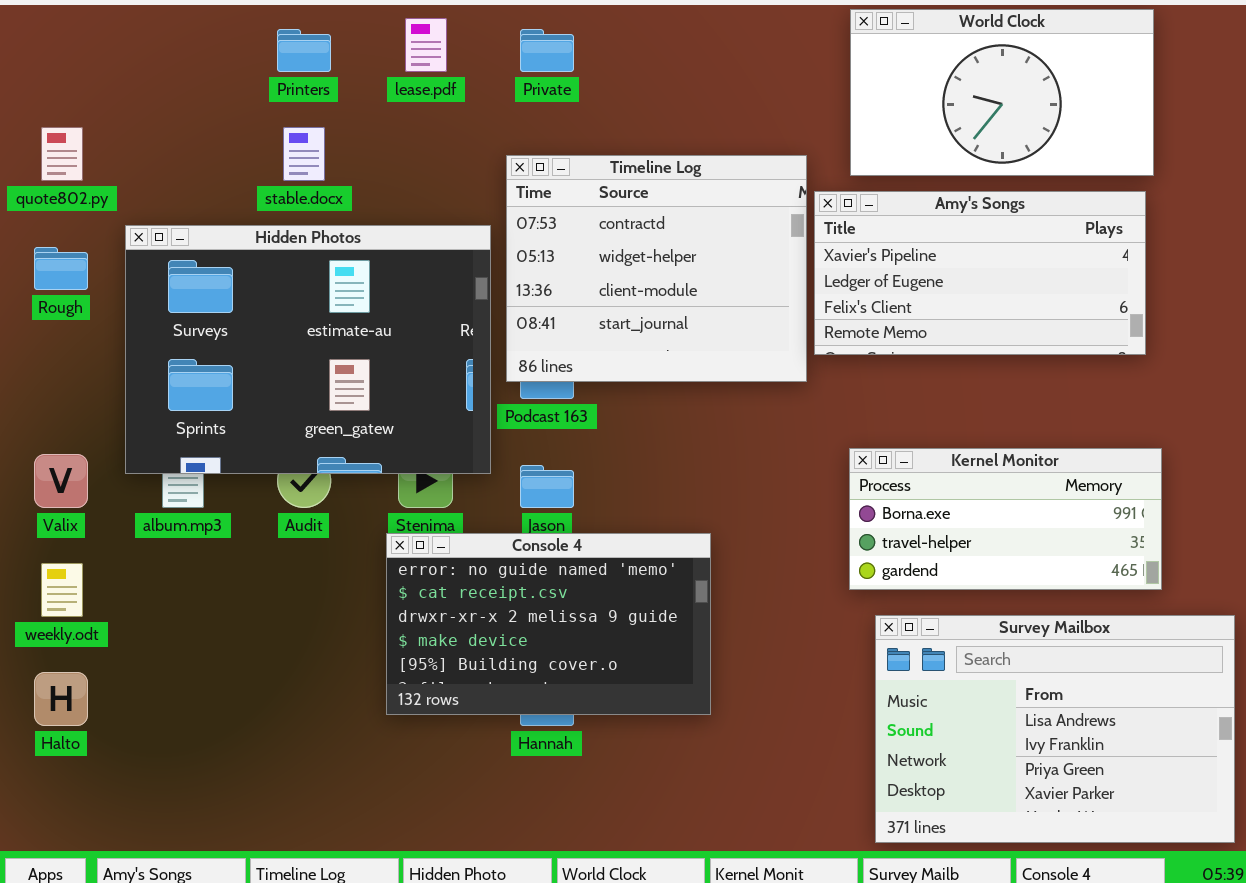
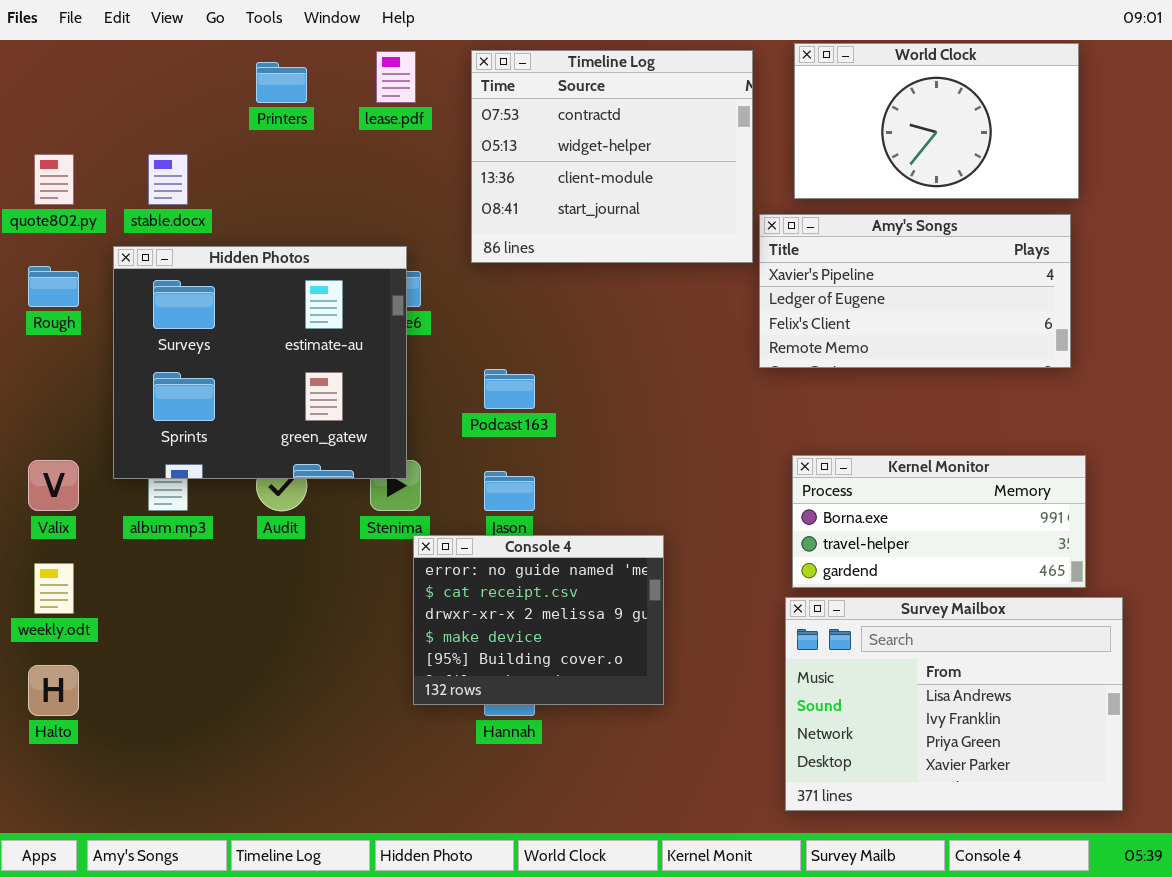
stable.docx: [283,127,325,181] -> [148,154,188,205], moved
Timeline Log: [506,155,807,382] -> [471,50,753,263], moved
Hidden Photos: [125,225,491,474] -> [113,246,407,479], resized
Console 4: [386,533,711,715] -> [413,535,664,705], resized
Survey Mailbox: [875,615,1235,843] -> [785,597,1123,811], moved

